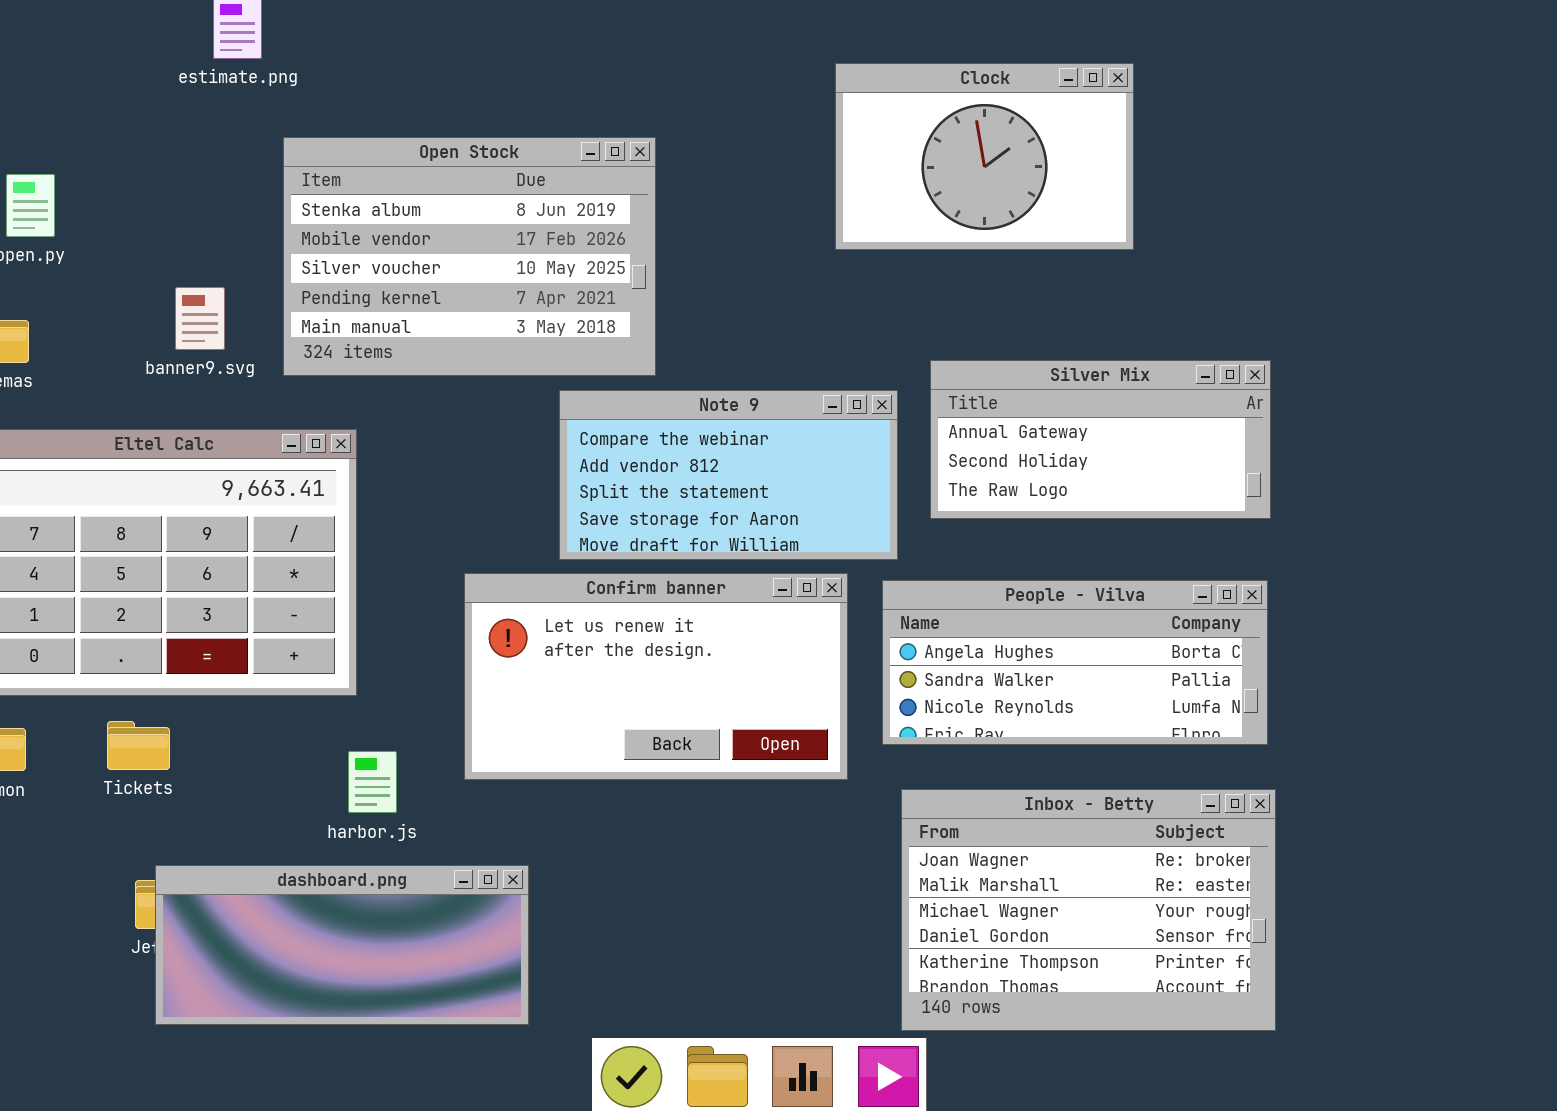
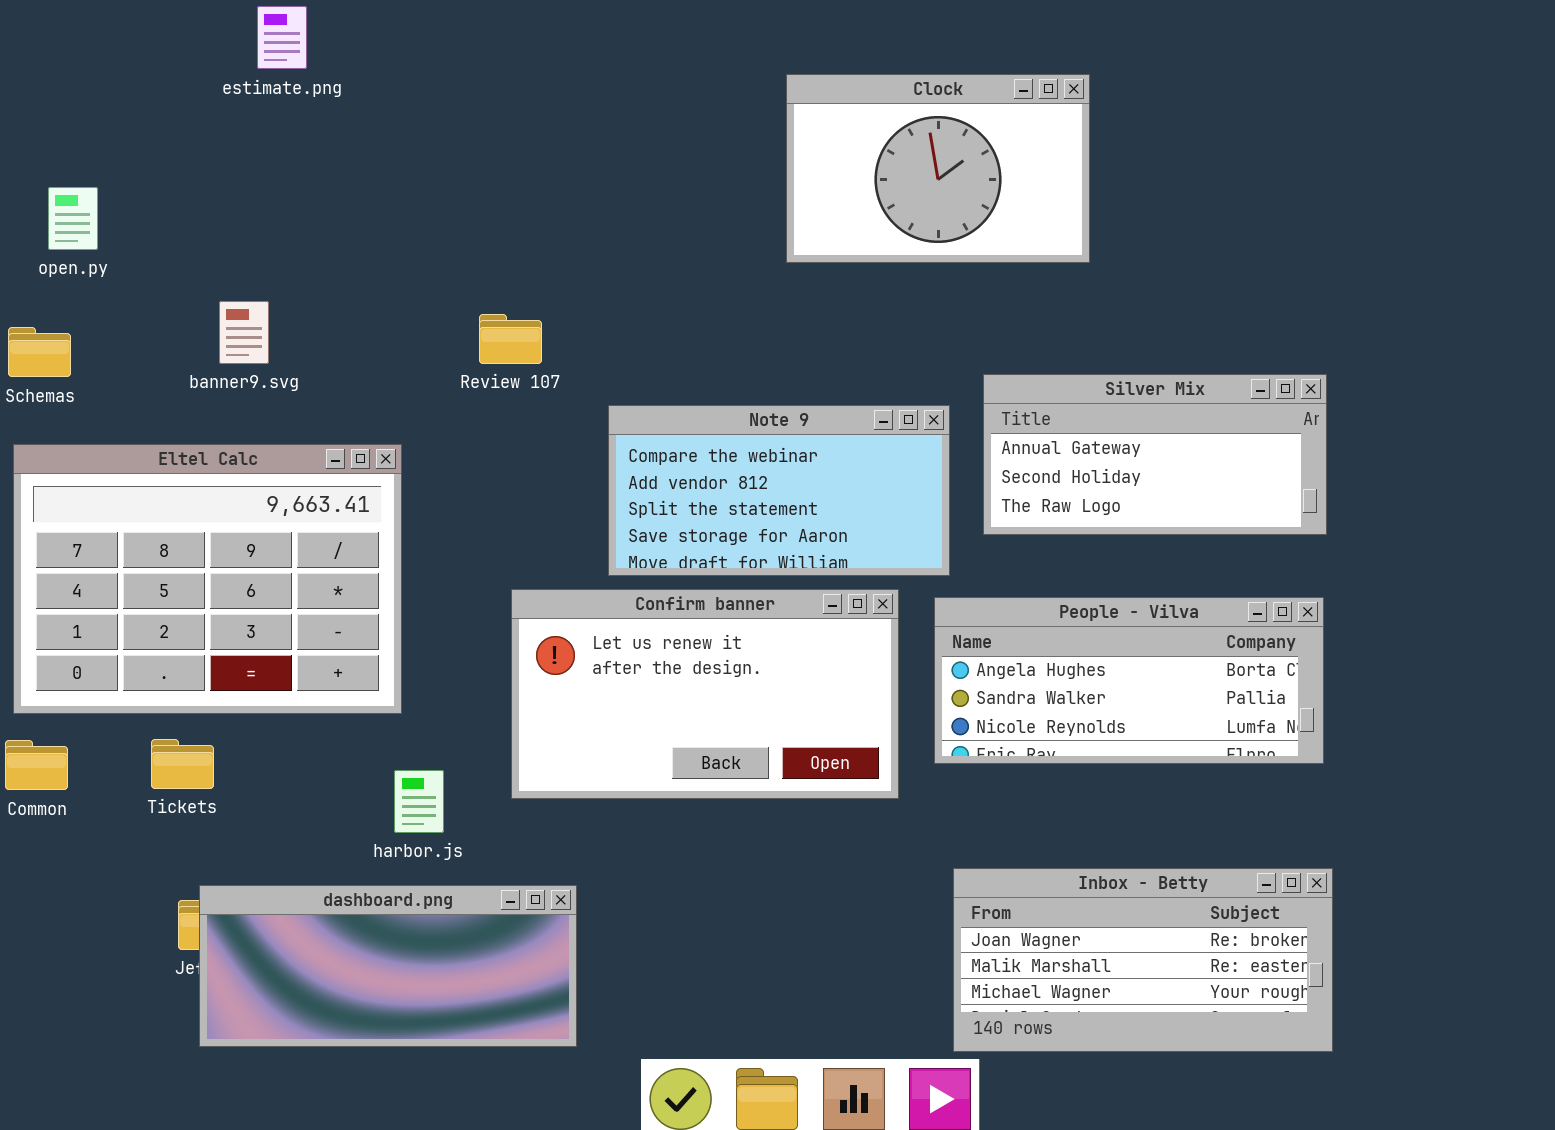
Clock: [835,63,1134,250] -> [786,74,1090,263], moved
Open Stock: [283,137,656,376] -> none, closed
Inbox - Betty: [901,789,1276,1031] -> [953,868,1333,1052], resized

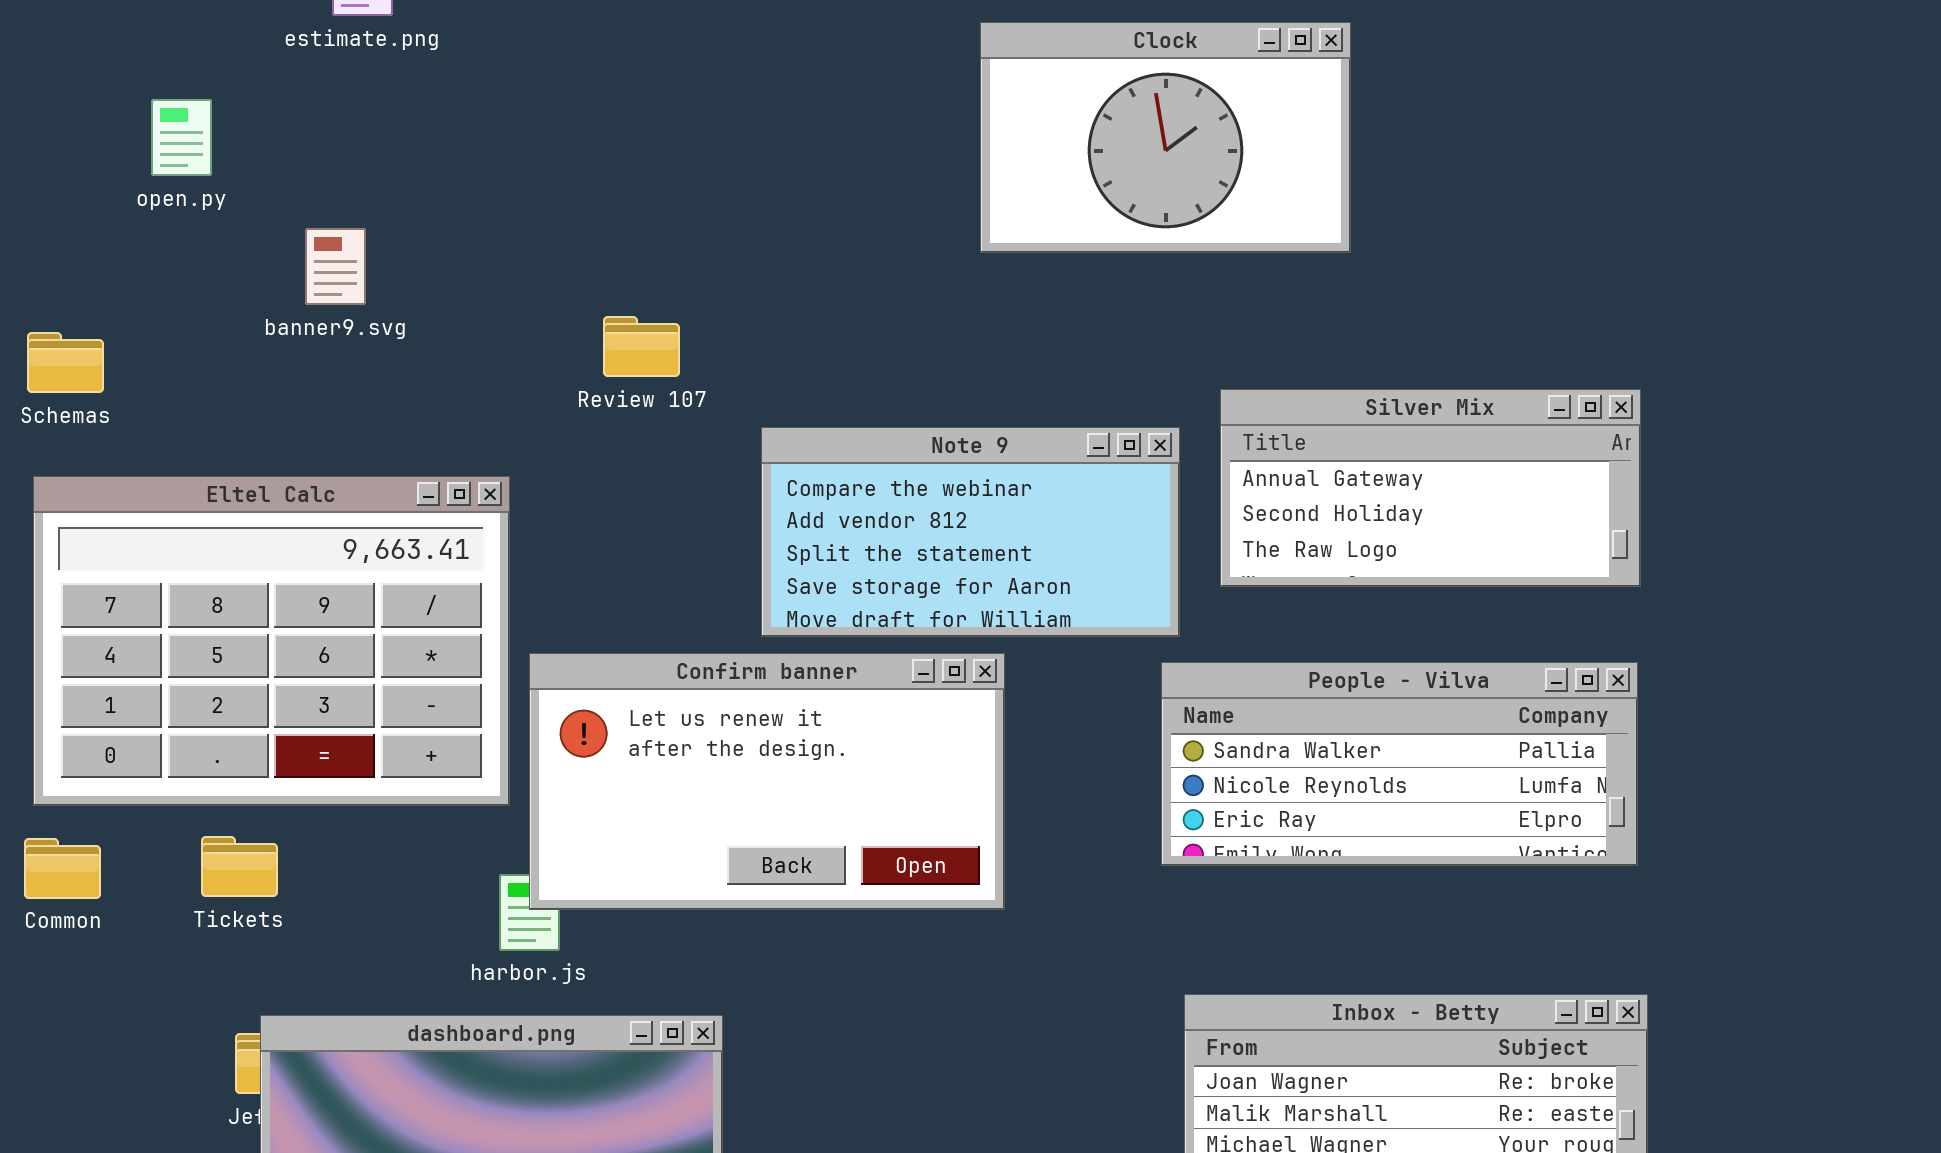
open.py: [48,187,98,250] -> [151,99,212,176], moved
banner9.svg: [219,301,269,364] -> [305,228,366,305], moved
Confirm banner: [511,589,899,799] -> [529,653,1005,910], moved
People - Vilva: [934,597,1324,764] -> [1161,662,1638,866], scrolled down 1 row

